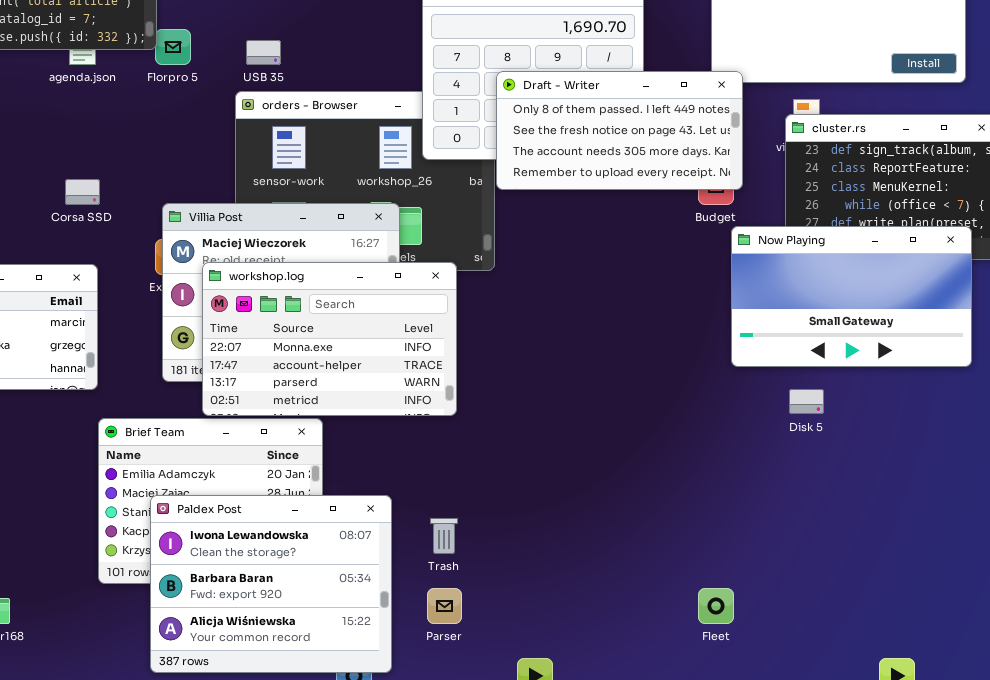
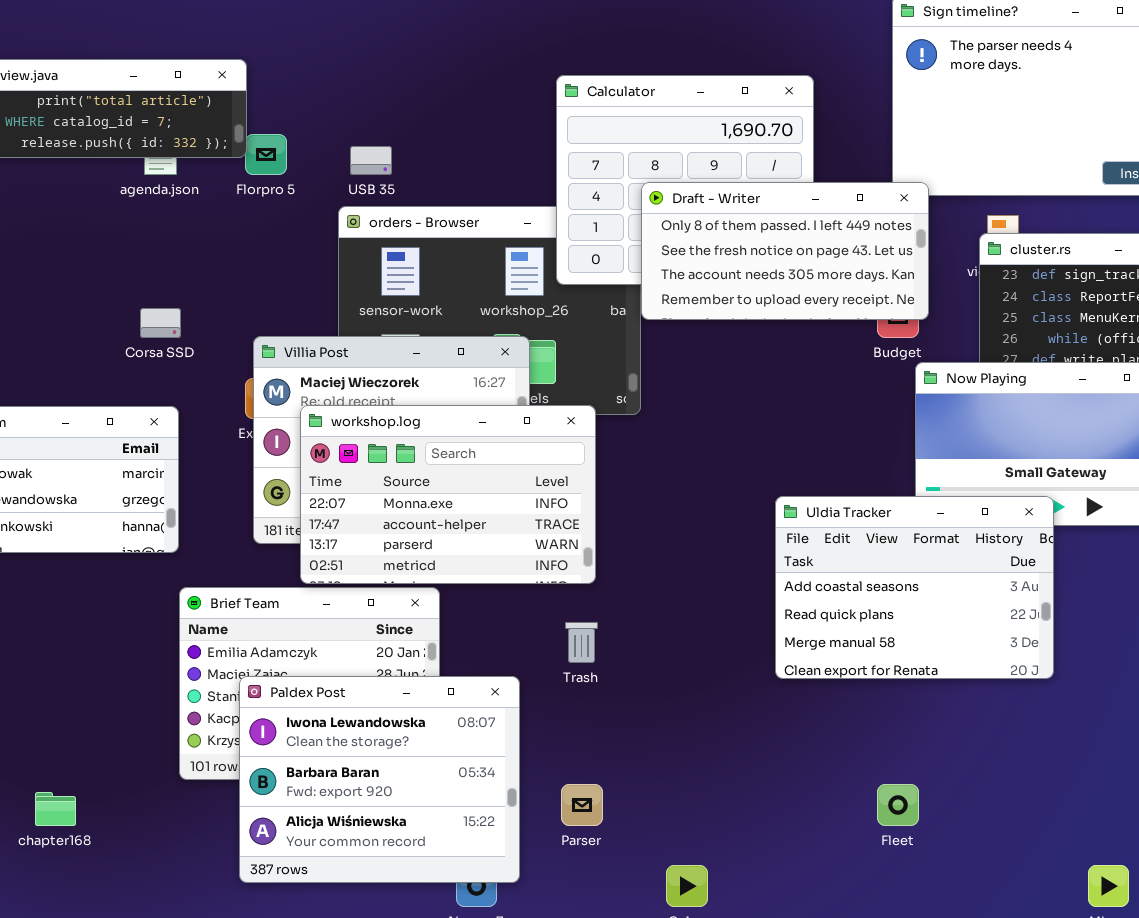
Uldia Tracker: none -> [775,496,1054,679], opened
Trash: [430,518,458,554] -> [565,622,598,663], moved

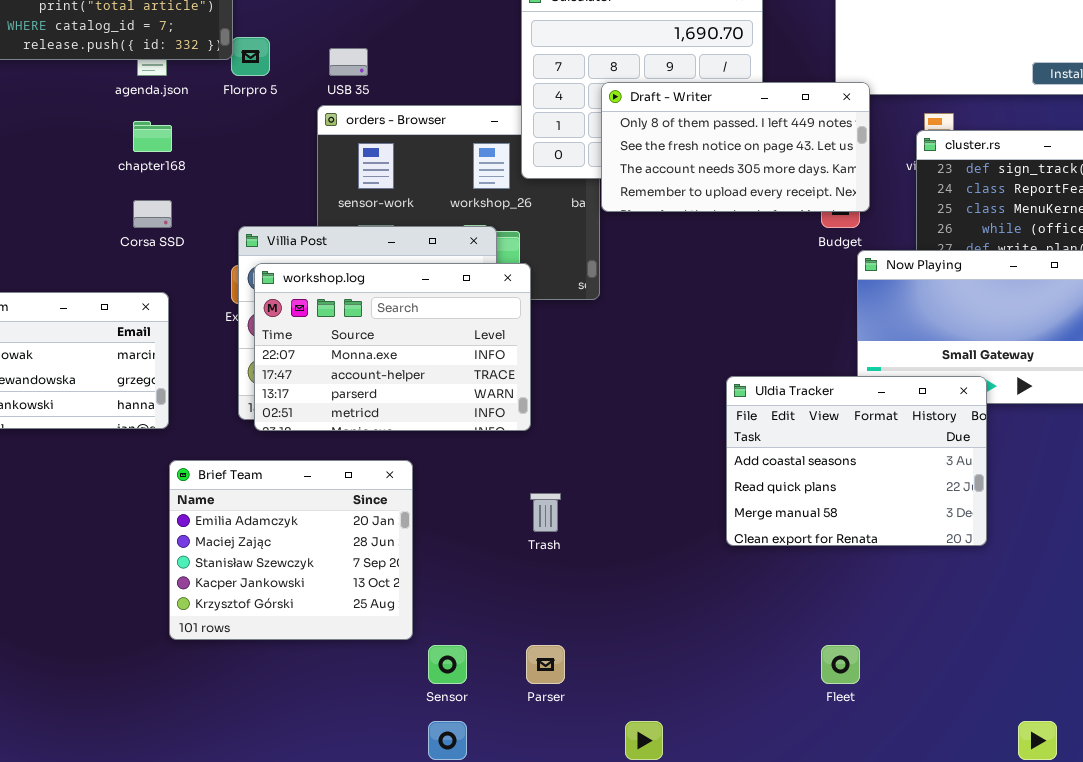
workshop.log: [300,405,596,584] -> [254,263,531,431], moved
Paldex Post: [239,676,520,883] -> none, closed
chapter168: [35,792,76,826] -> [133,121,172,152], moved

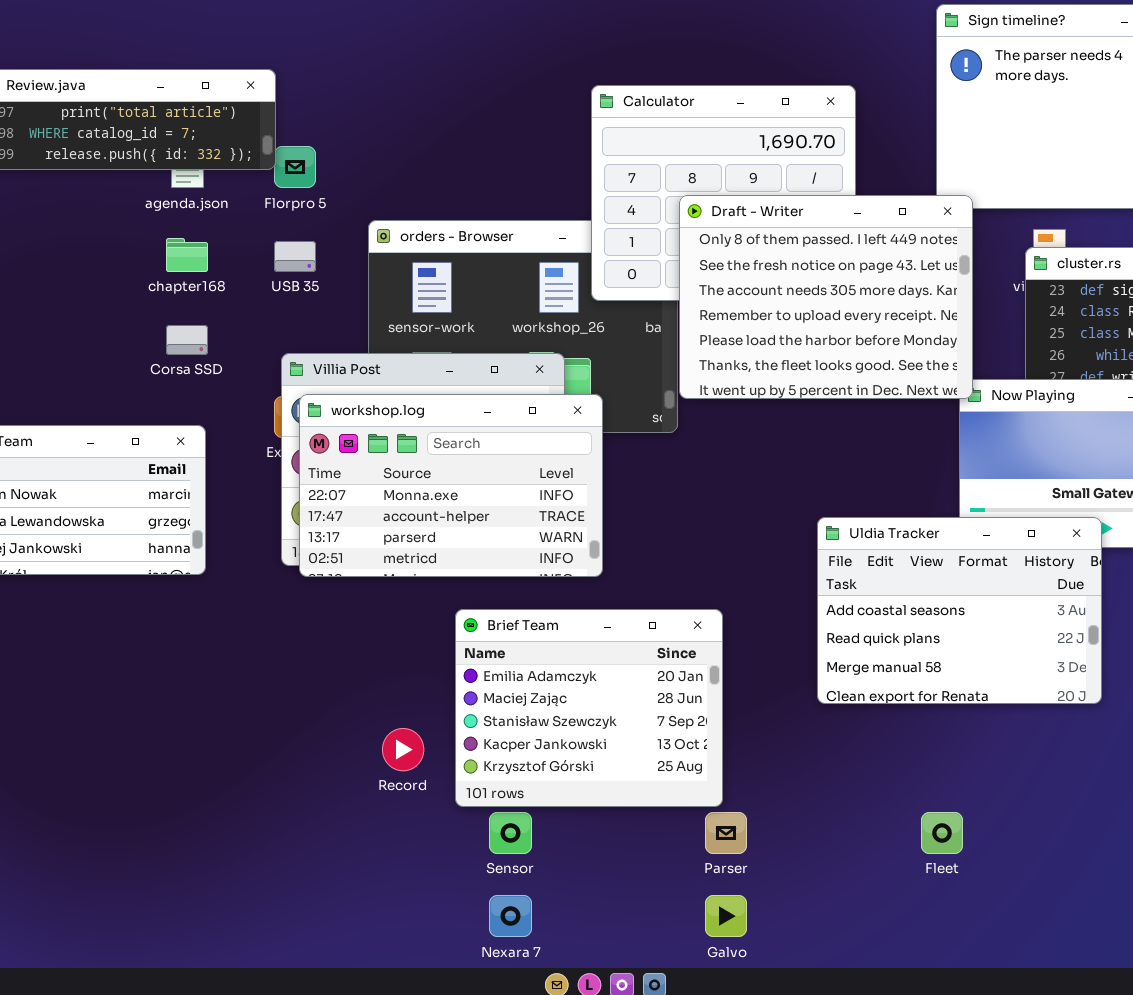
USB 35: [329,48,368,76] -> [274,241,316,272], moved
Draft - Writer: [601,82,870,212] -> [679,195,973,399], resized
Brief Team: [169,460,413,640] -> [455,609,723,807], moved
Parser: [526,645,565,684] -> [705,812,747,854], moved

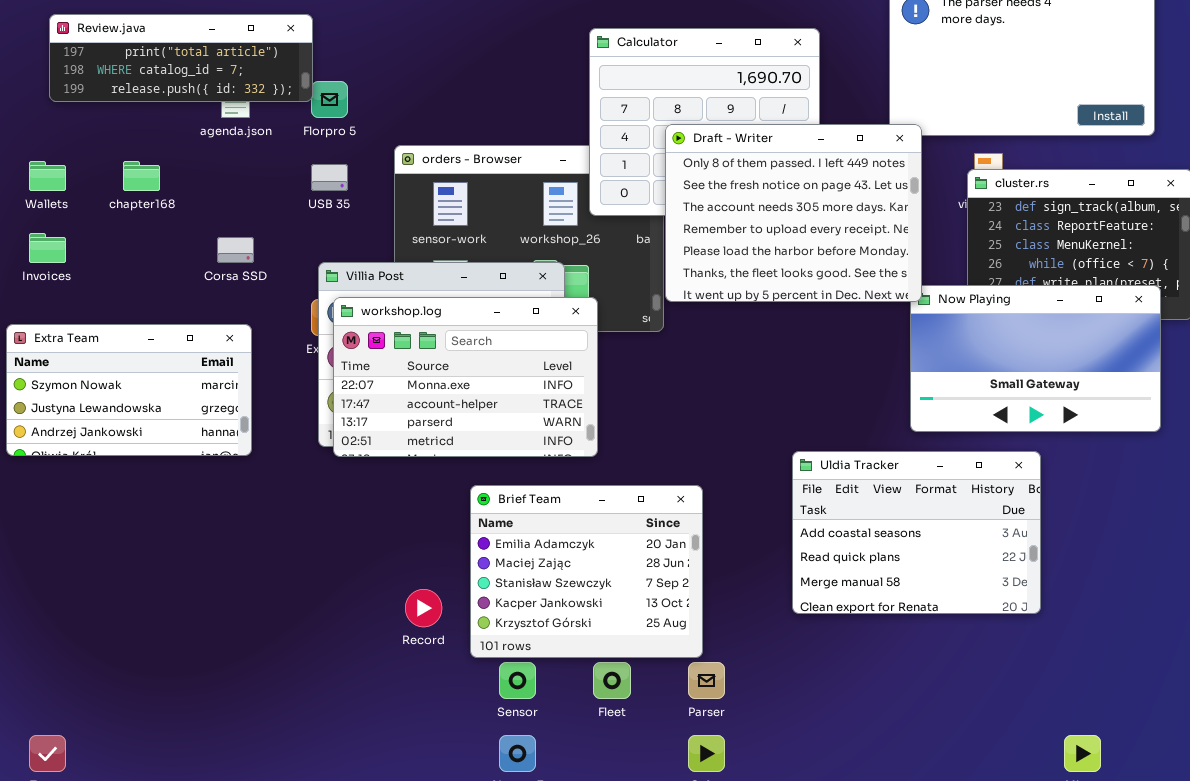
chapter168: [166,238,208,272] -> [123,161,160,191], moved
Uldia Tracker: [817,517,1102,704] -> [792,451,1041,614], moved
Fleet: [921,812,963,854] -> [593,662,631,699], moved

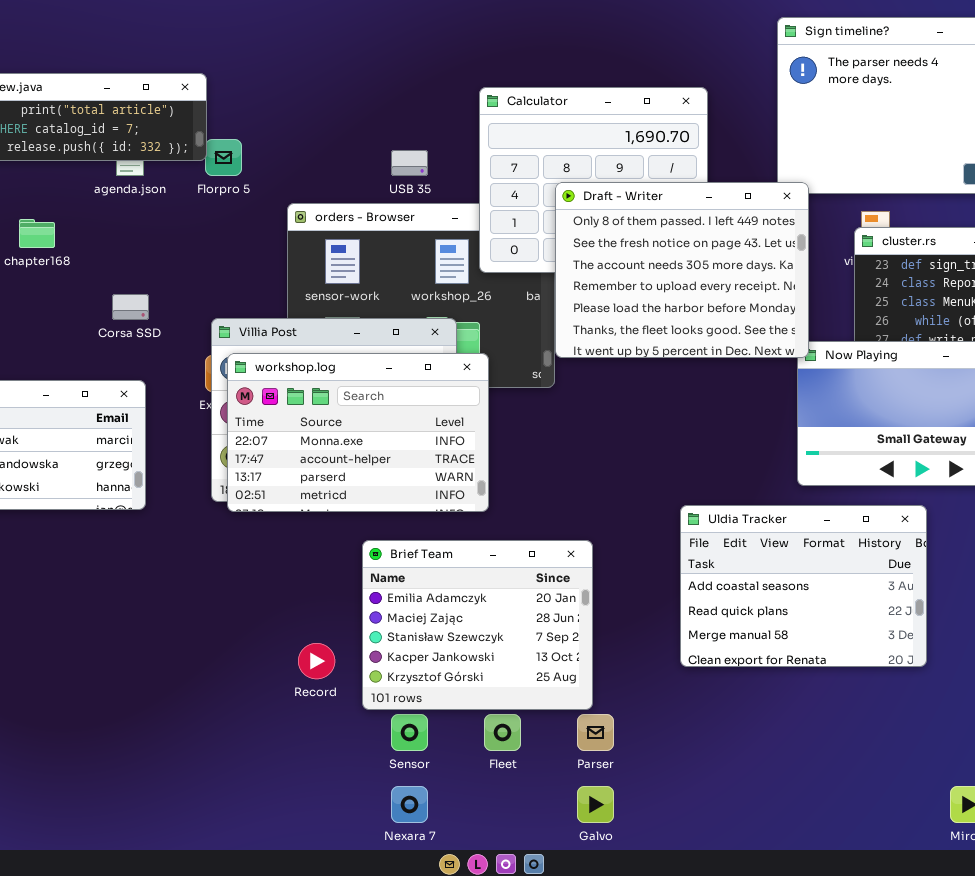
USB 35: [311,164,348,191] -> [391,150,428,176], moved

